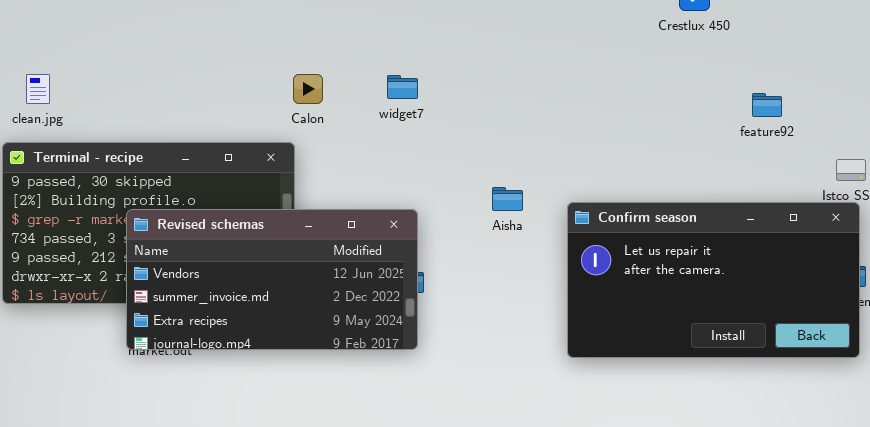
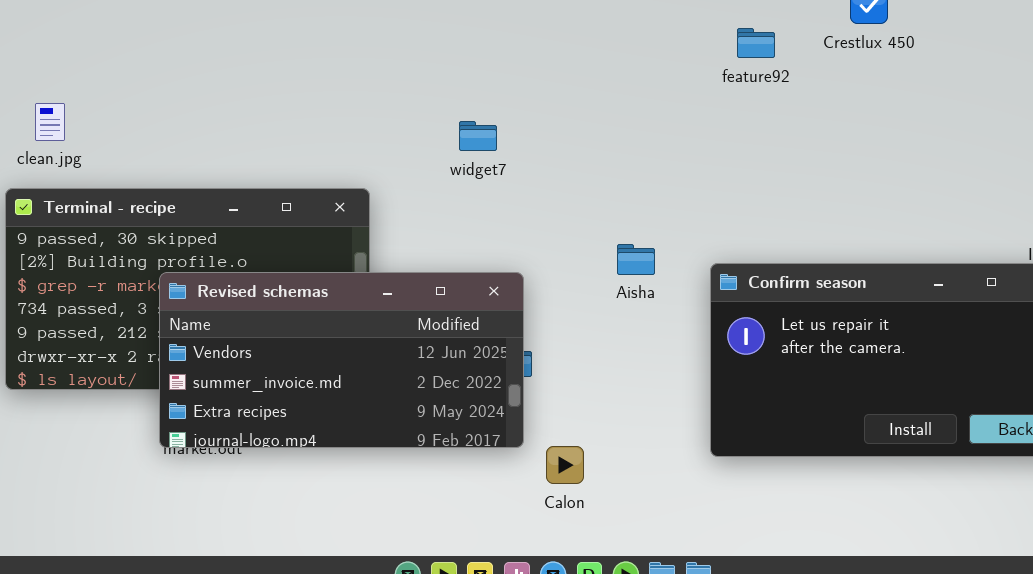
Calon: [293,74,323,104] -> [546,446,584,484], moved
widget7: [387,75,418,99] -> [459,121,497,151], moved
feature92: [752,93,782,117] -> [737,28,775,58], moved

